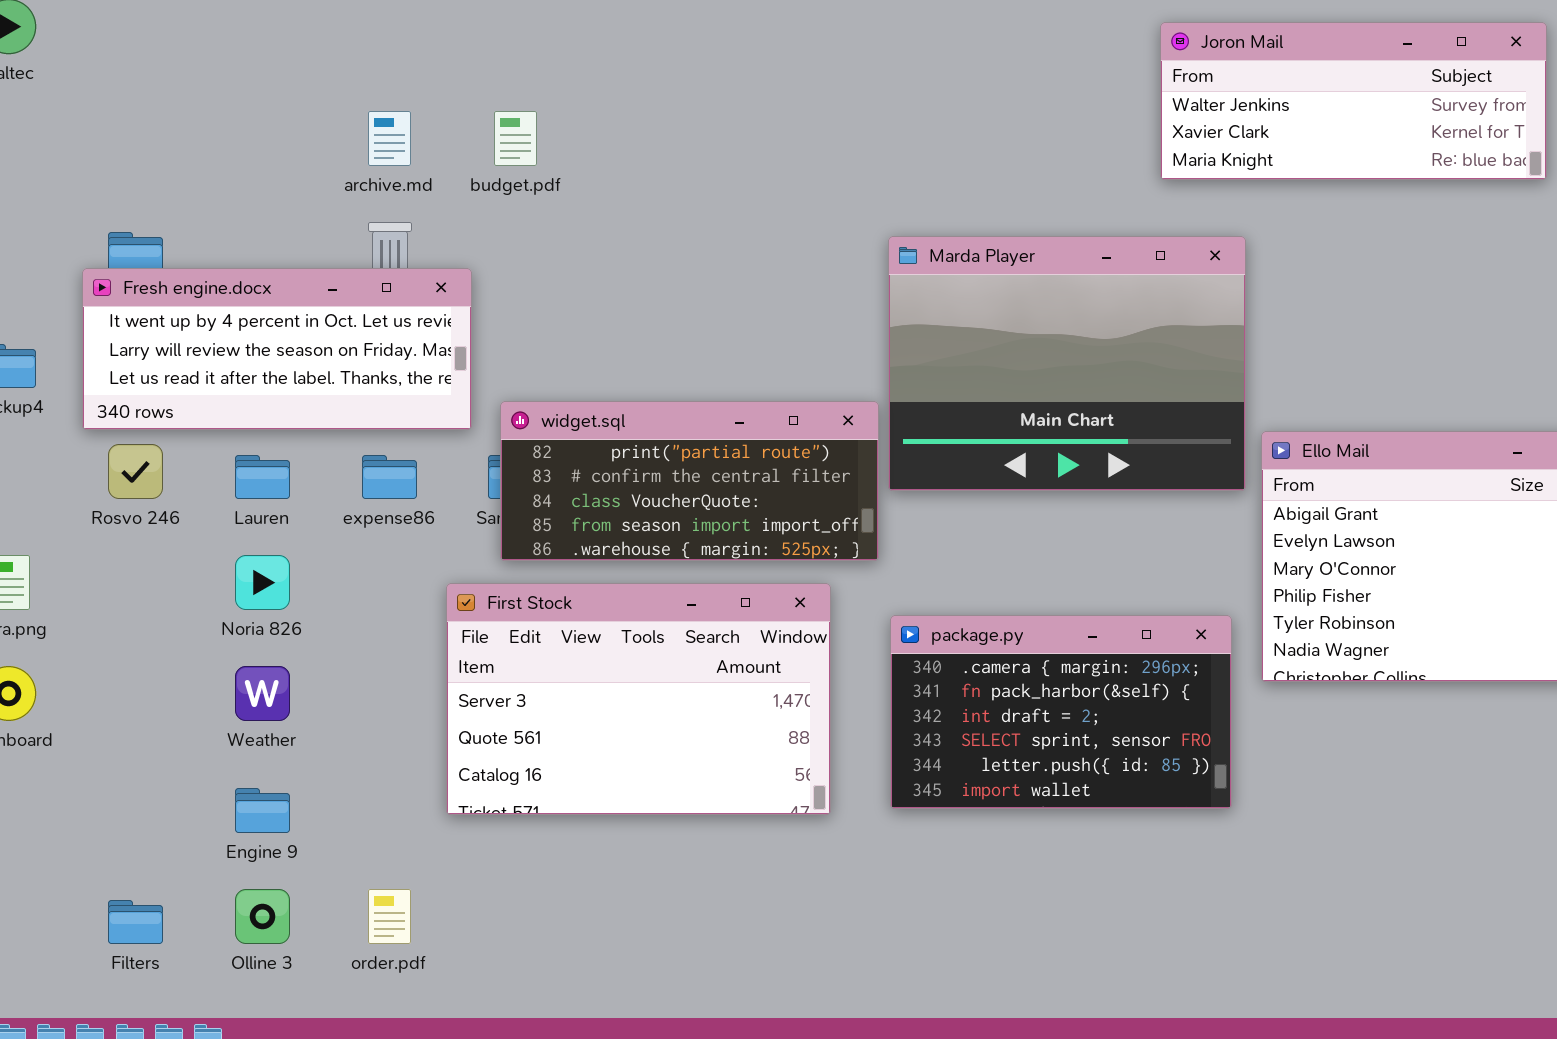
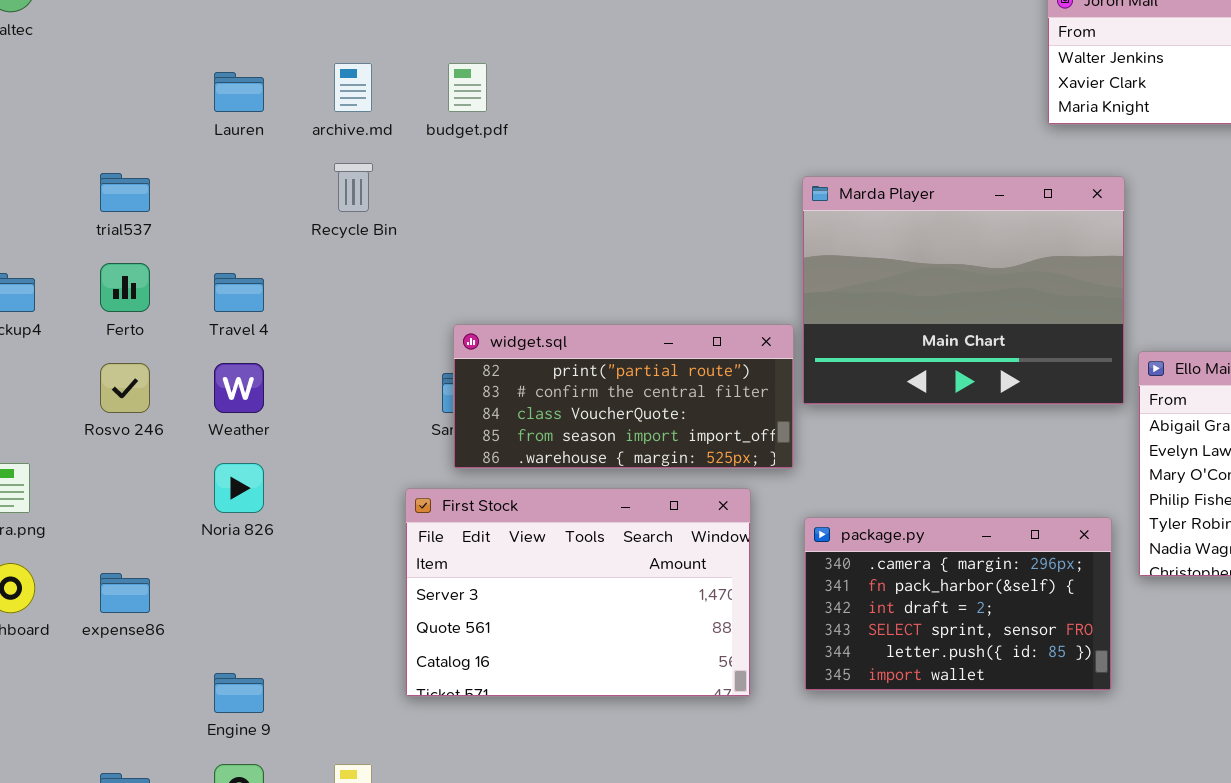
Fresh engine.docx: [82,268,472,430] -> none, closed
Lauren: [235,455,290,499] -> [214,72,264,112], moved
expense86: [362,455,417,499] -> [100,573,150,613], moved
Weather: [235,666,290,721] -> [214,363,264,413], moved

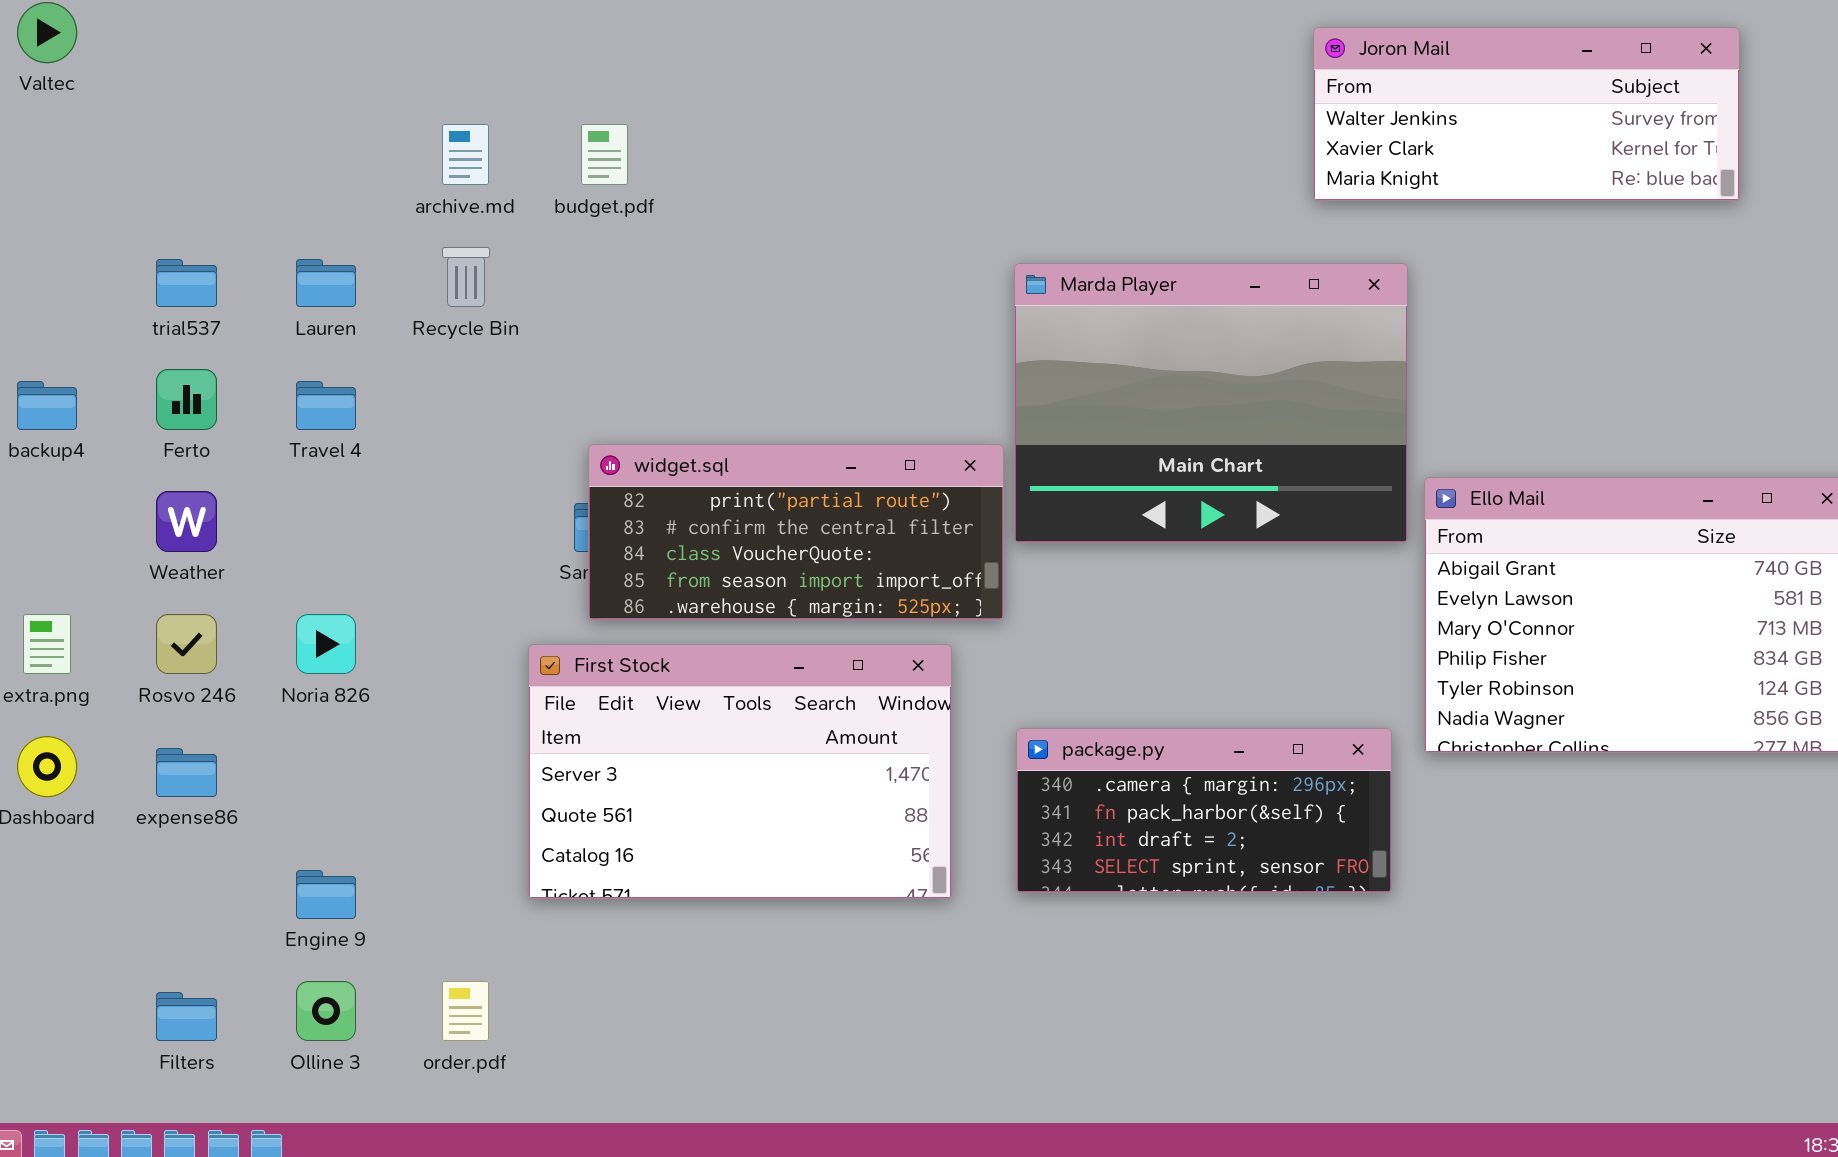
Lauren: [214,72,264,112] -> [296,259,356,307], moved
Rosvo 246: [100,363,150,413] -> [156,614,217,674], moved
Weather: [214,363,264,413] -> [156,491,217,552], moved
package.py: [804,517,1112,691] -> [1016,728,1392,893], resized

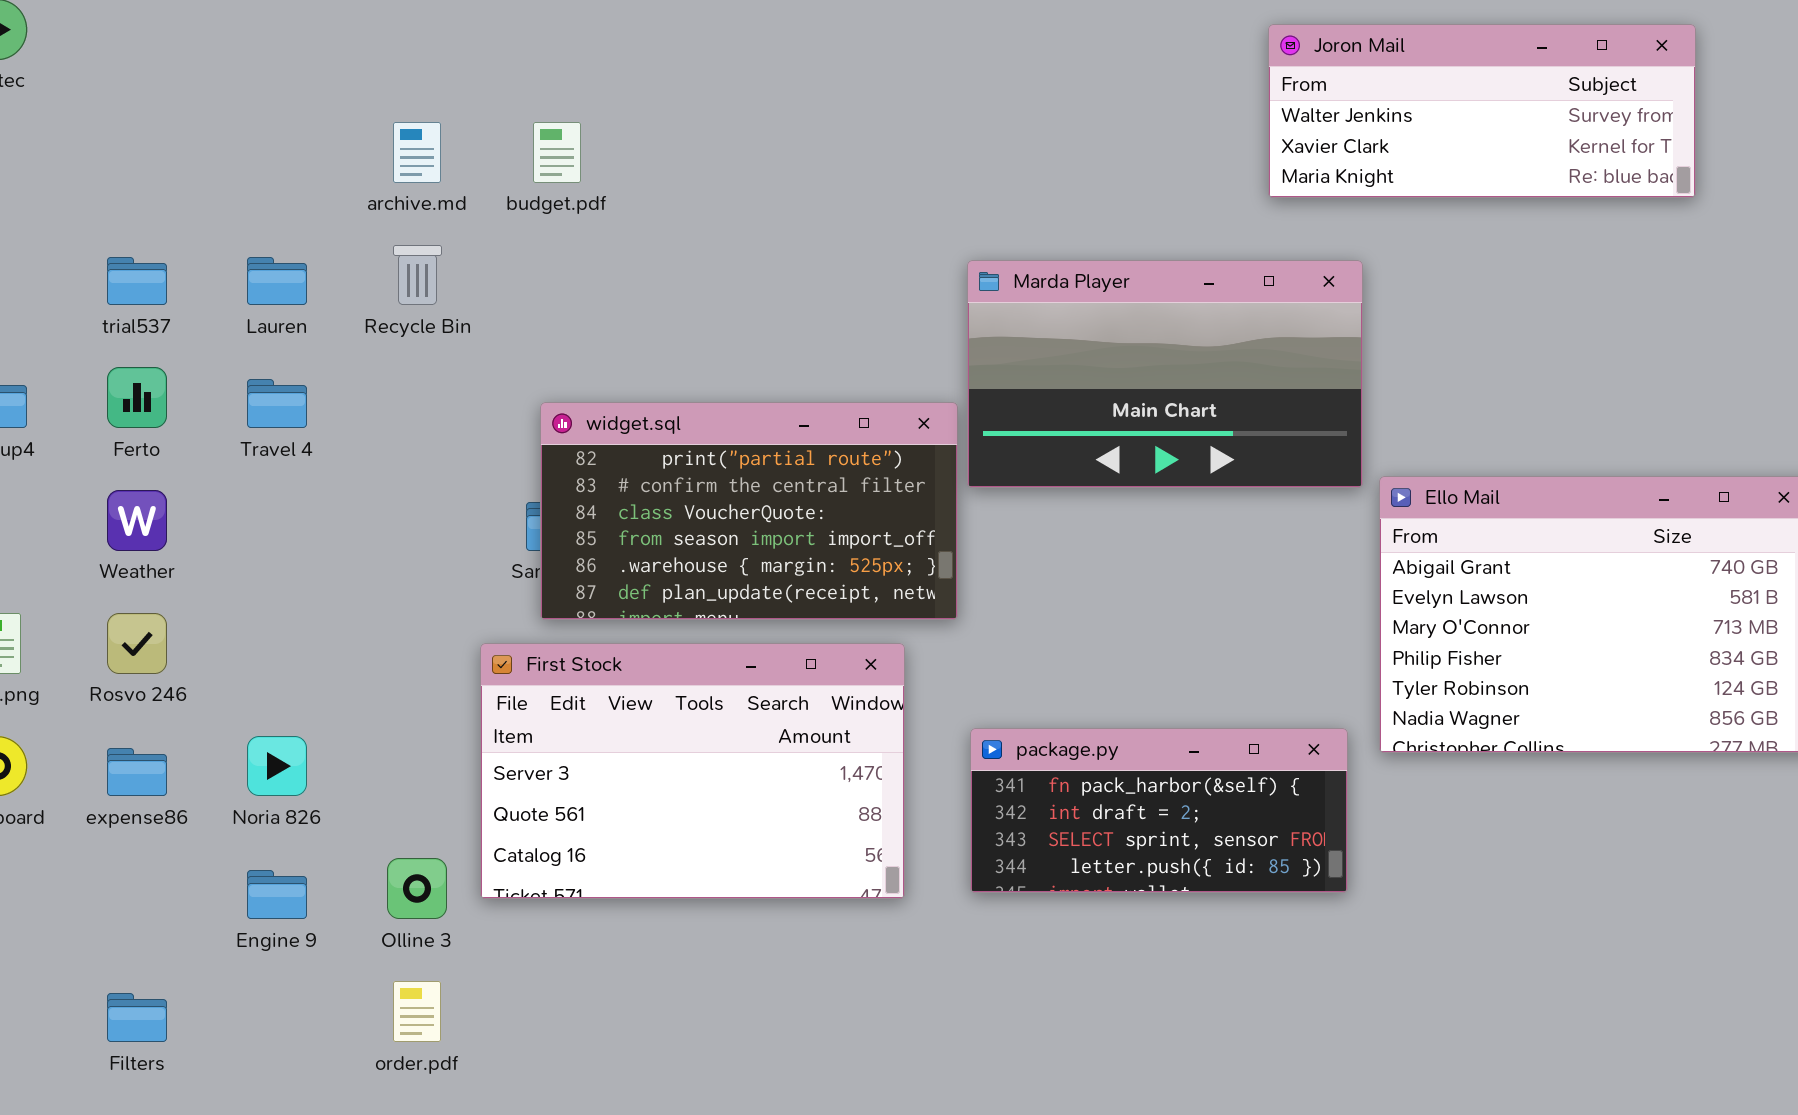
Marda Player: [1014,263,1408,543] -> [967,260,1363,488], resized
widget.sql: [588,444,1004,620] -> [540,402,958,620], resized
Noria 826: [296,614,356,674] -> [247,736,307,796], moved
package.py: [1016,728,1392,893] -> [970,728,1348,893], scrolled down 1 row
Olline 3: [296,981,356,1041] -> [387,858,447,919], moved

